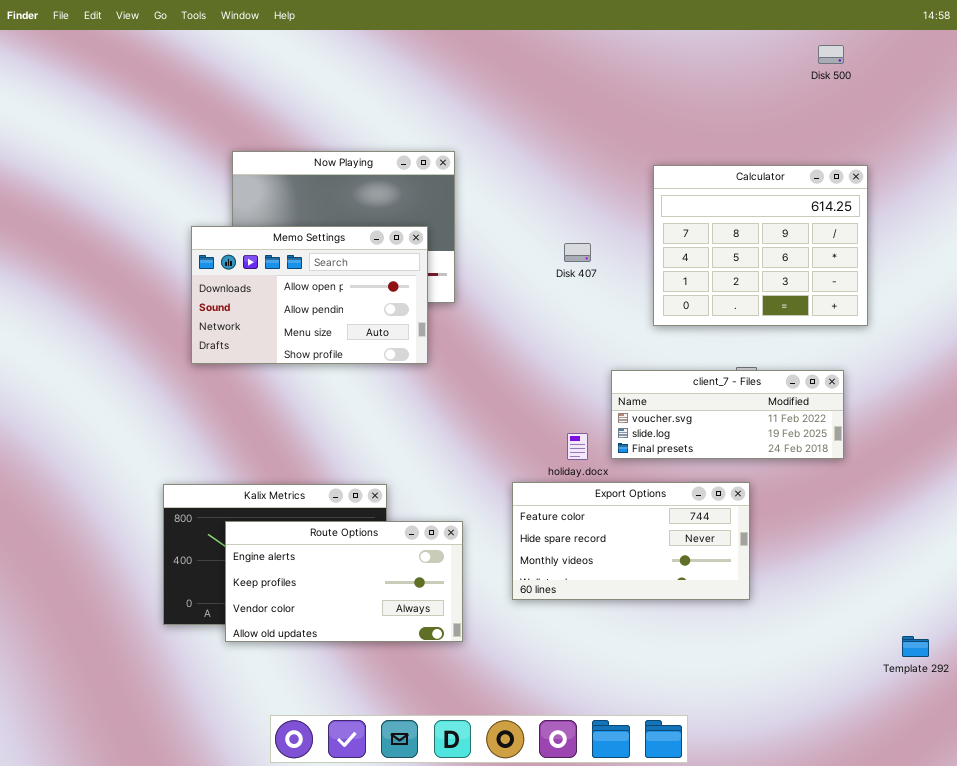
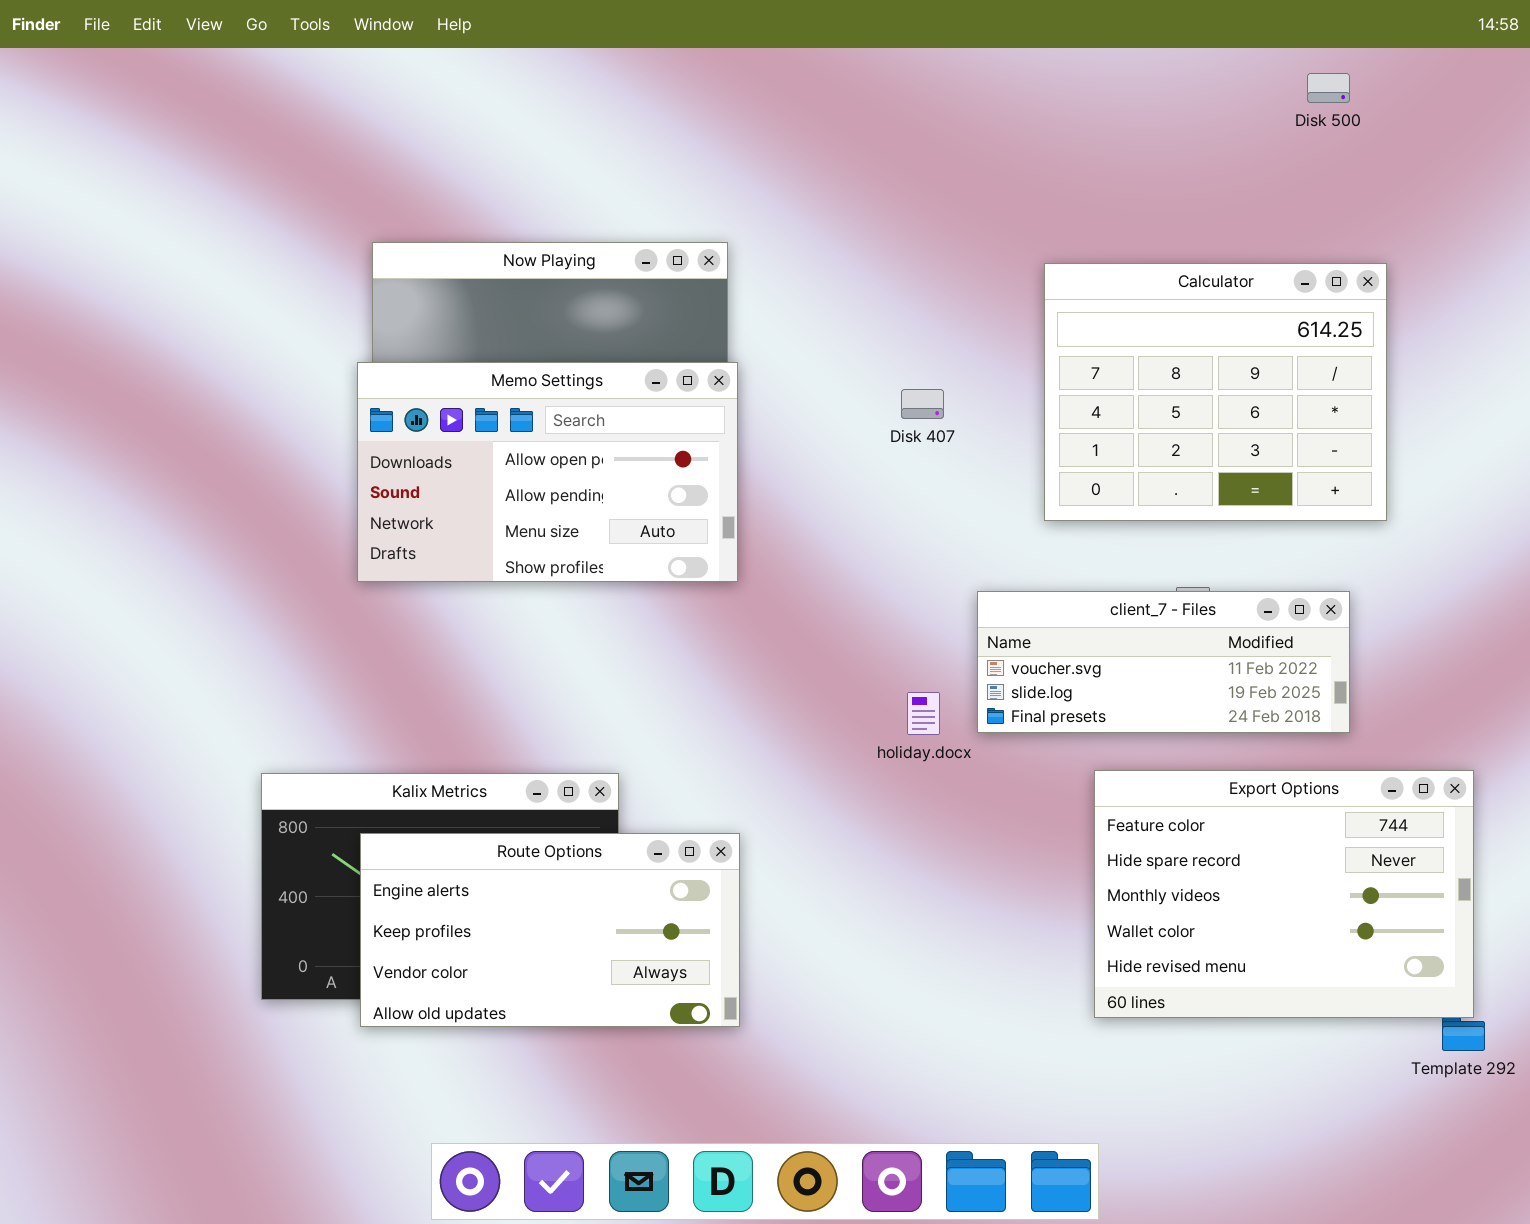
Memo Settings: [191,226,428,364] -> [357,362,738,582], moved
Export Options: [512,482,750,600] -> [1094,770,1474,1018], moved, resized

